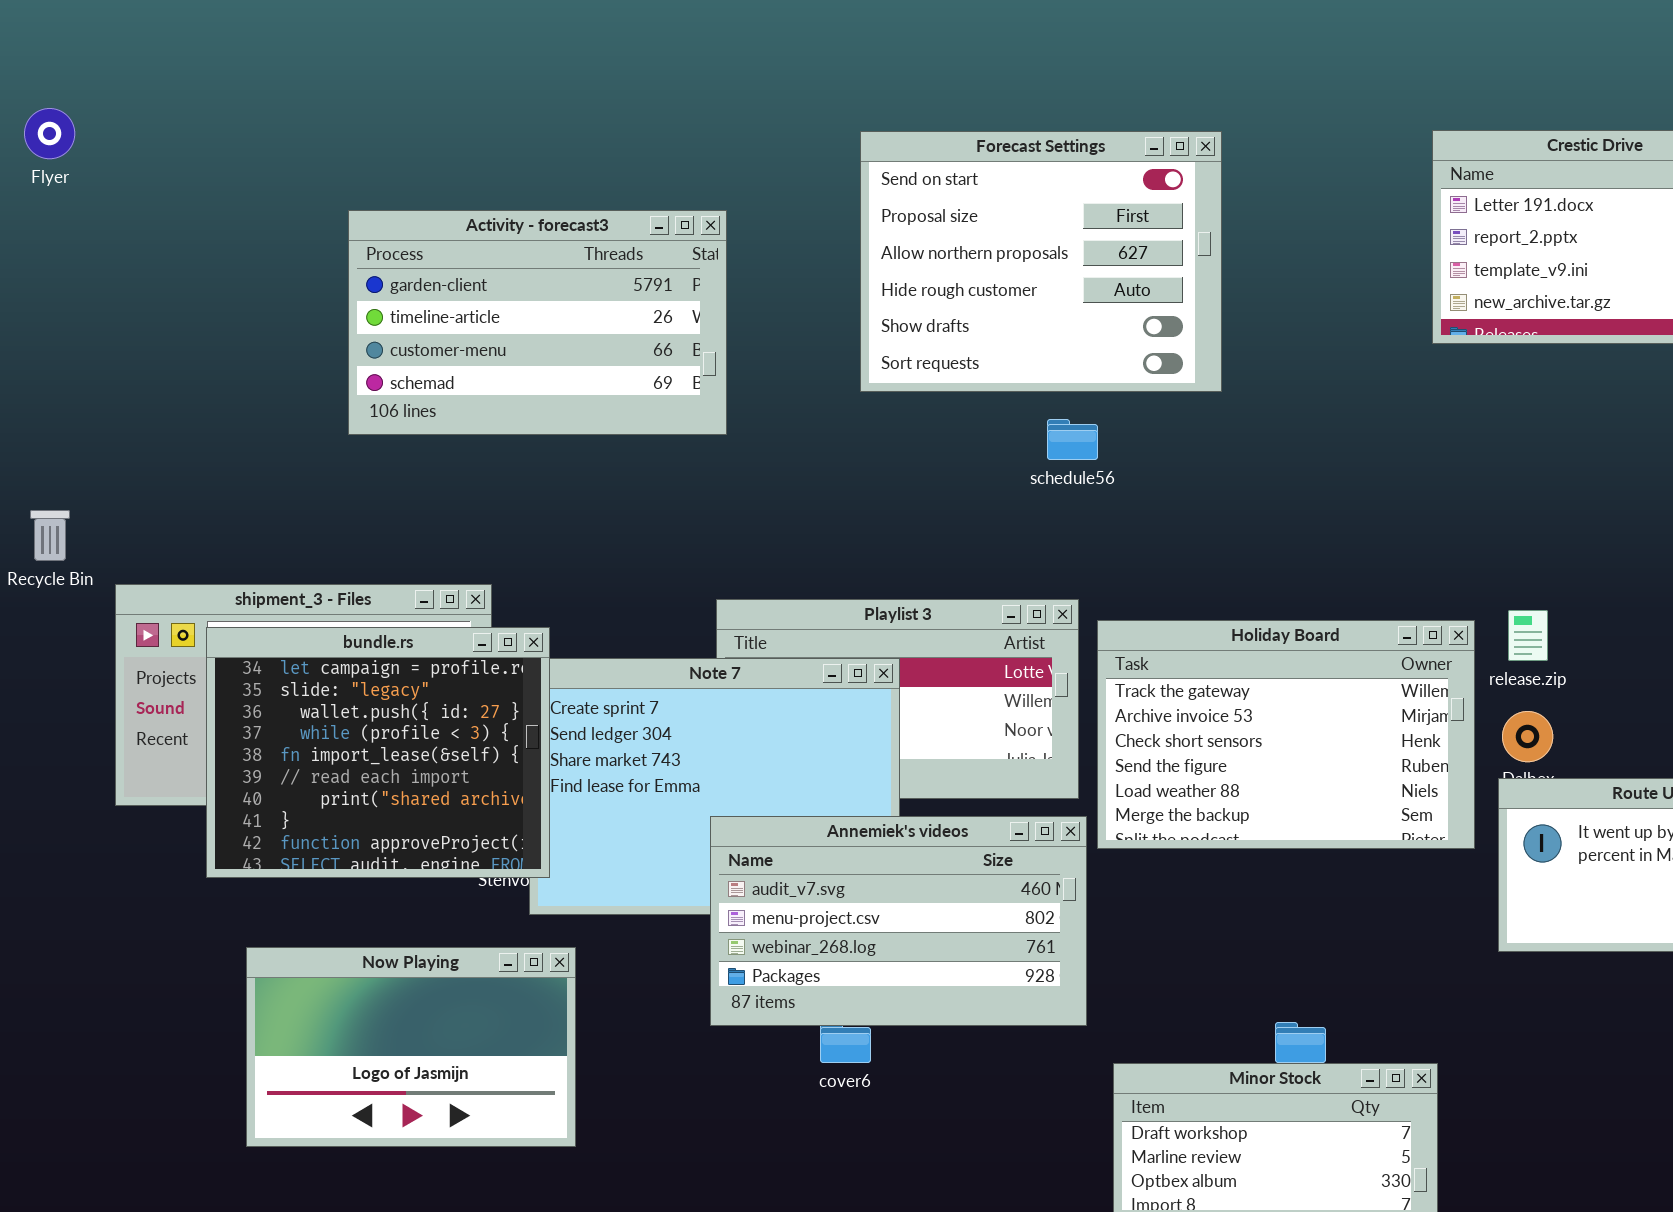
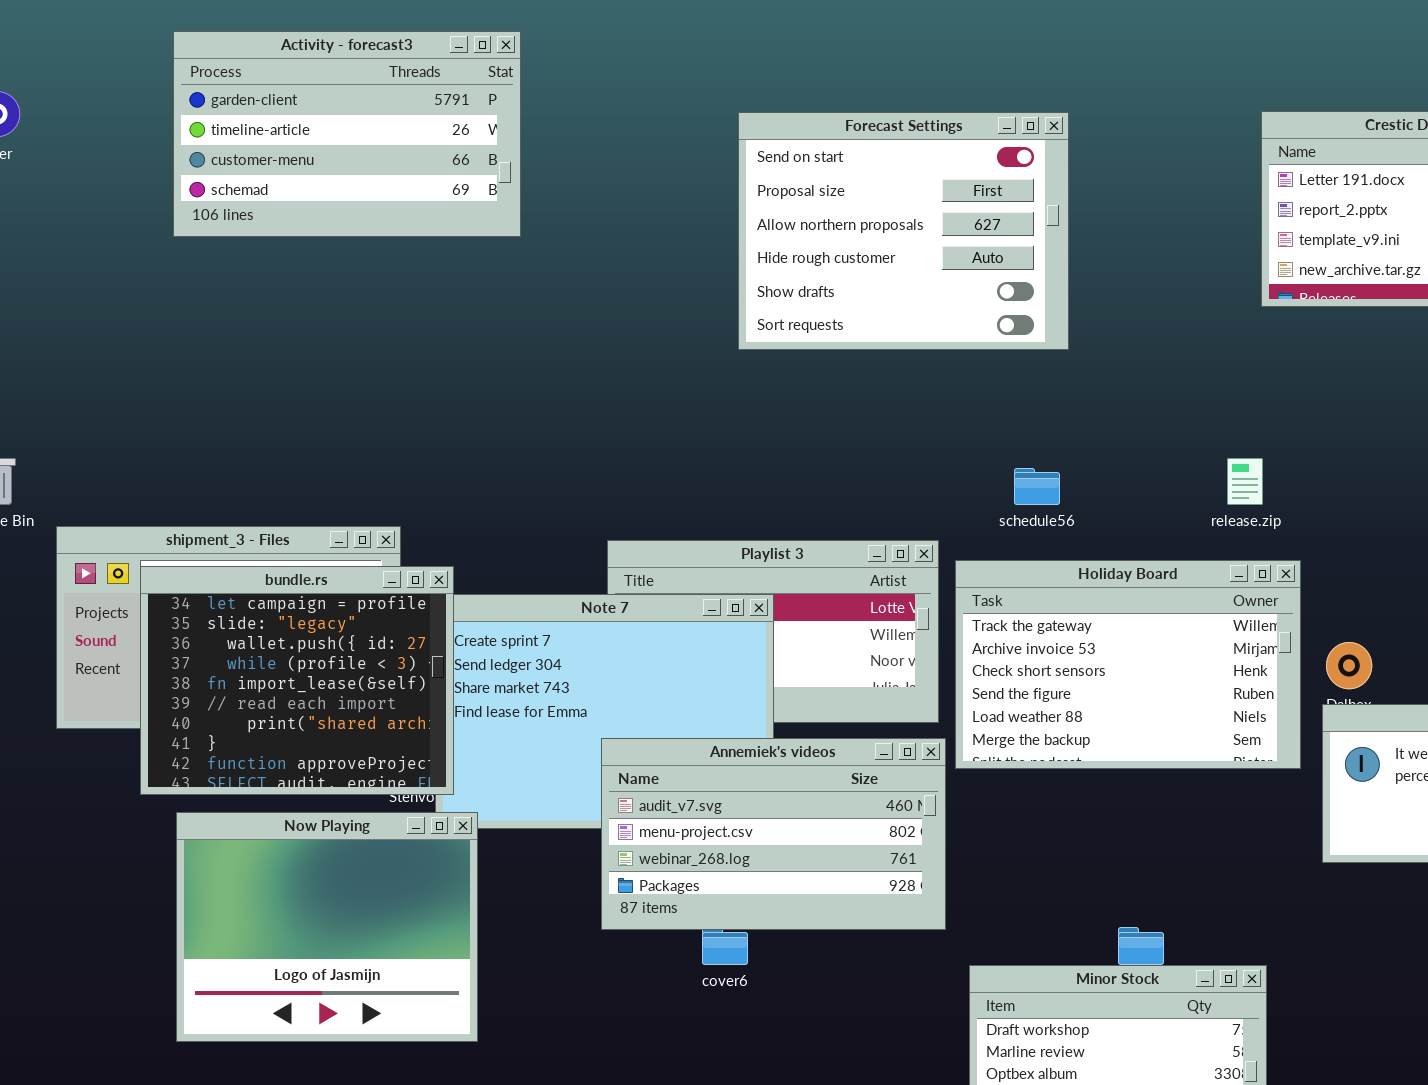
Activity - forecast3: [348,210,727,435] -> [173,31,521,237], moved
schedule56: [1047,419,1098,460] -> [1014,468,1060,505], moved
release.zip: [1508,610,1548,661] -> [1227,458,1263,505], moved
Now Playing: [246,947,576,1147] -> [176,812,478,1042], resized

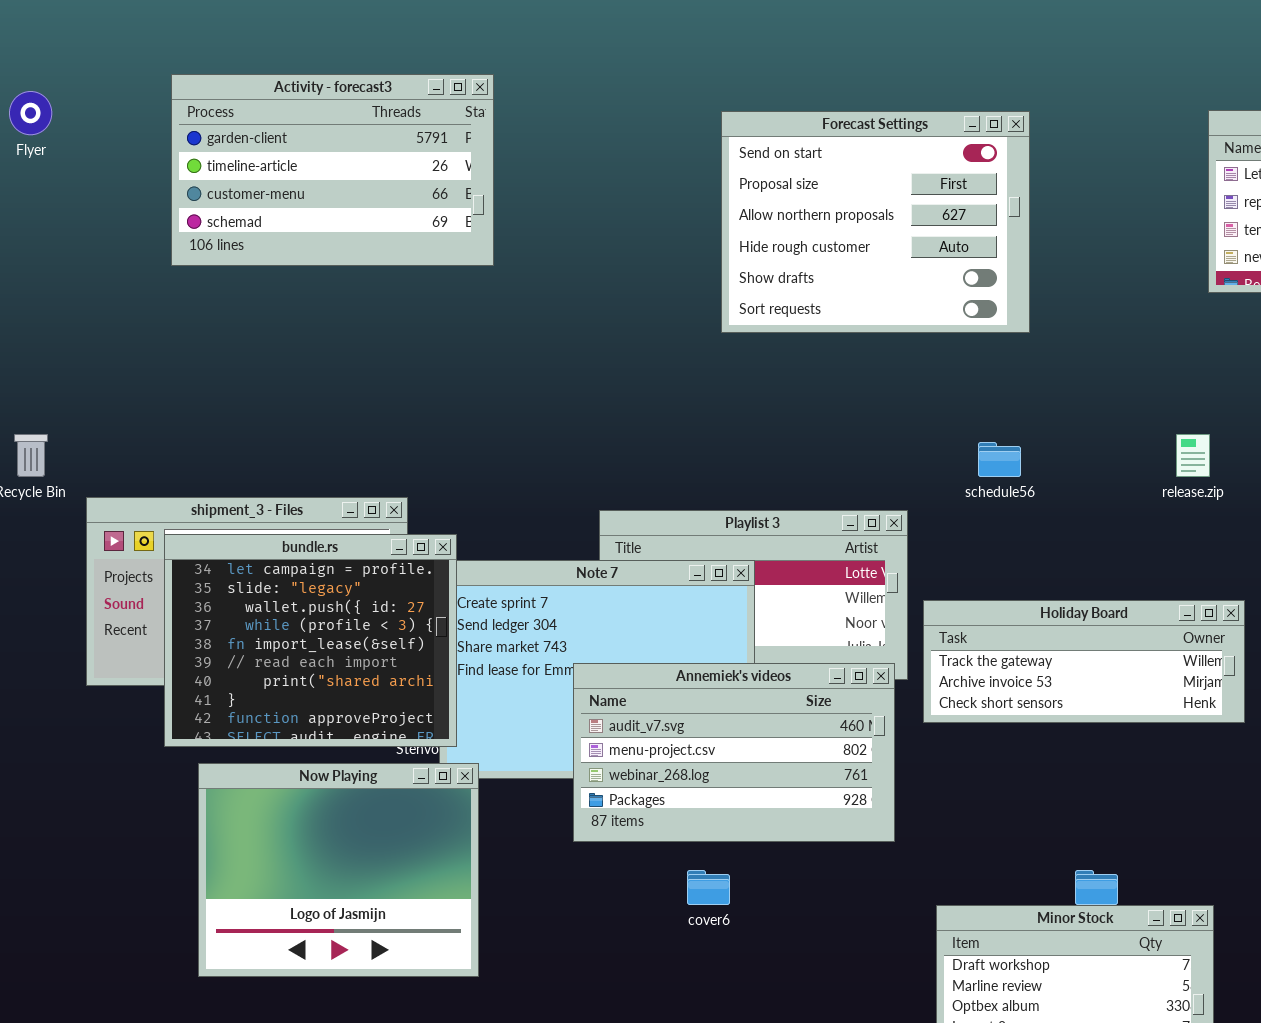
Activity - forecast3: [173,31,521,237] -> [171,74,494,266], moved
Holiday Board: [955,560,1301,769] -> [923,600,1245,723], resized
Annemiek's videos: [601,738,946,930] -> [573,663,895,842], moved

